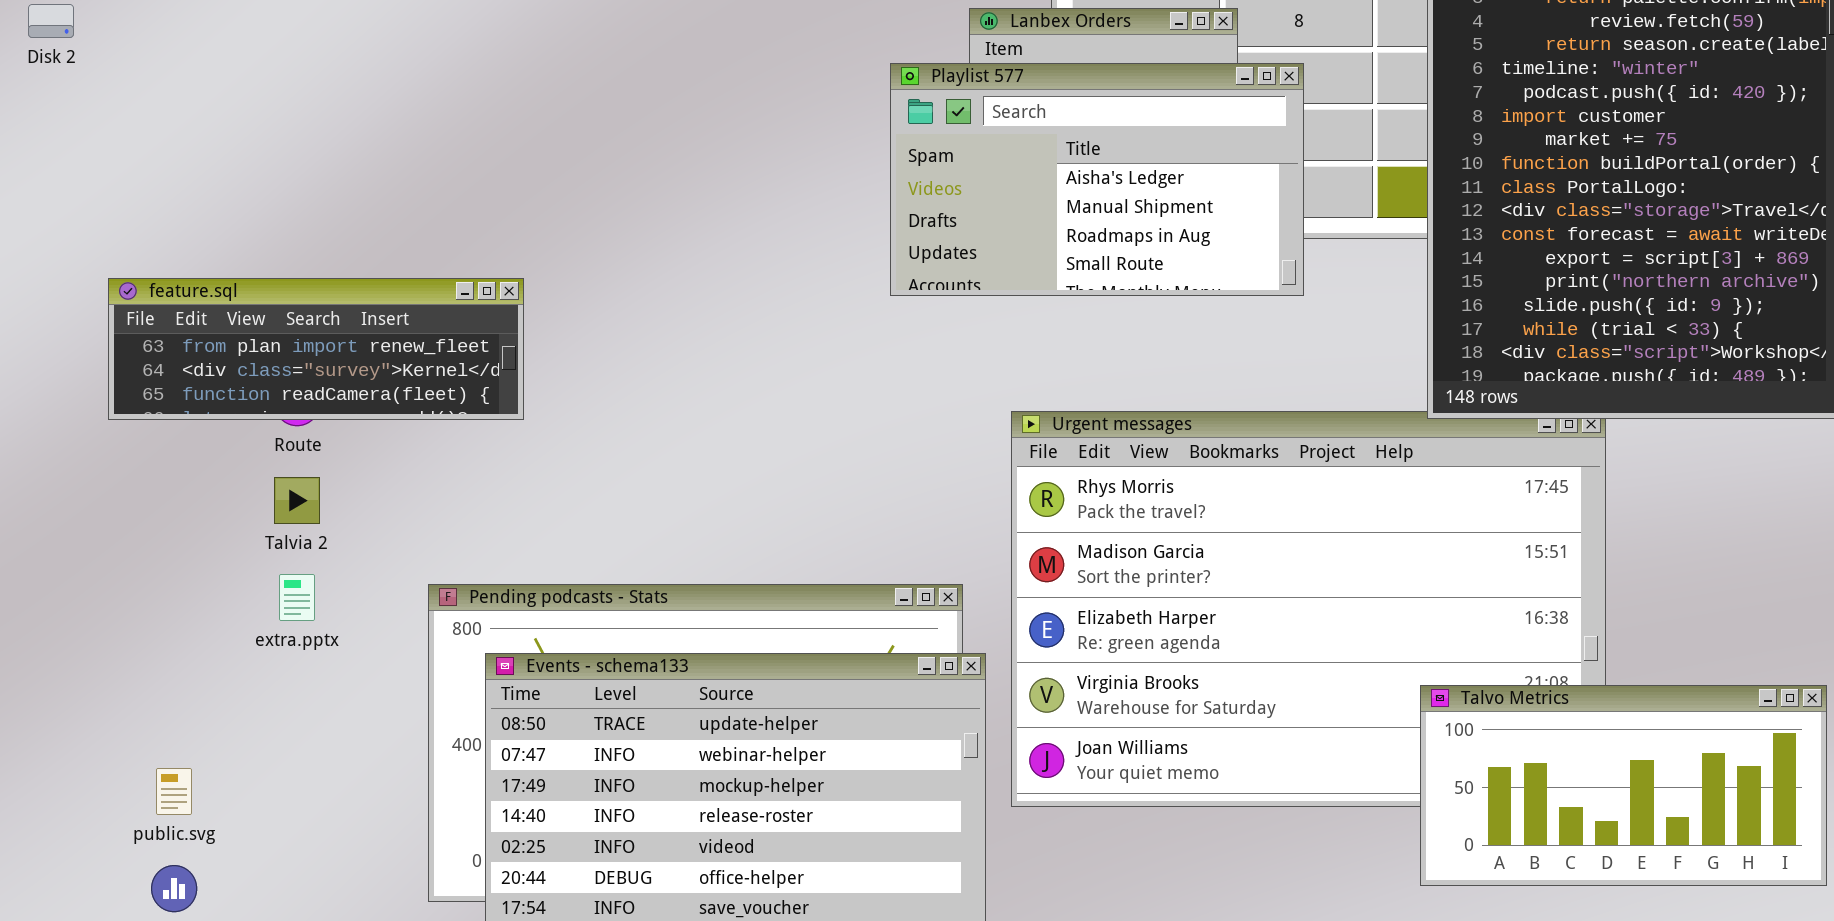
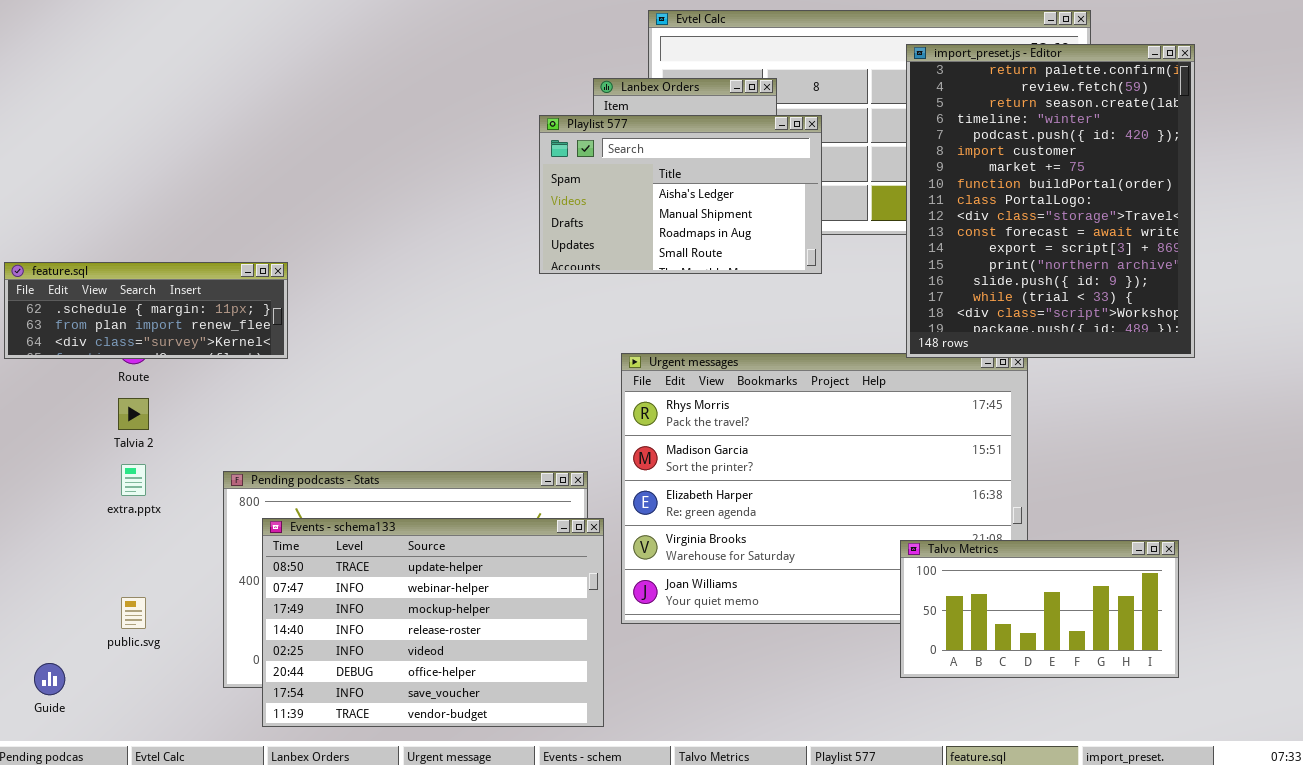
feature.sql: [108,278,524,420] -> [4,262,288,359], scrolled up 1 row
public.svg: [156,768,192,815] -> [121,597,146,629], moved

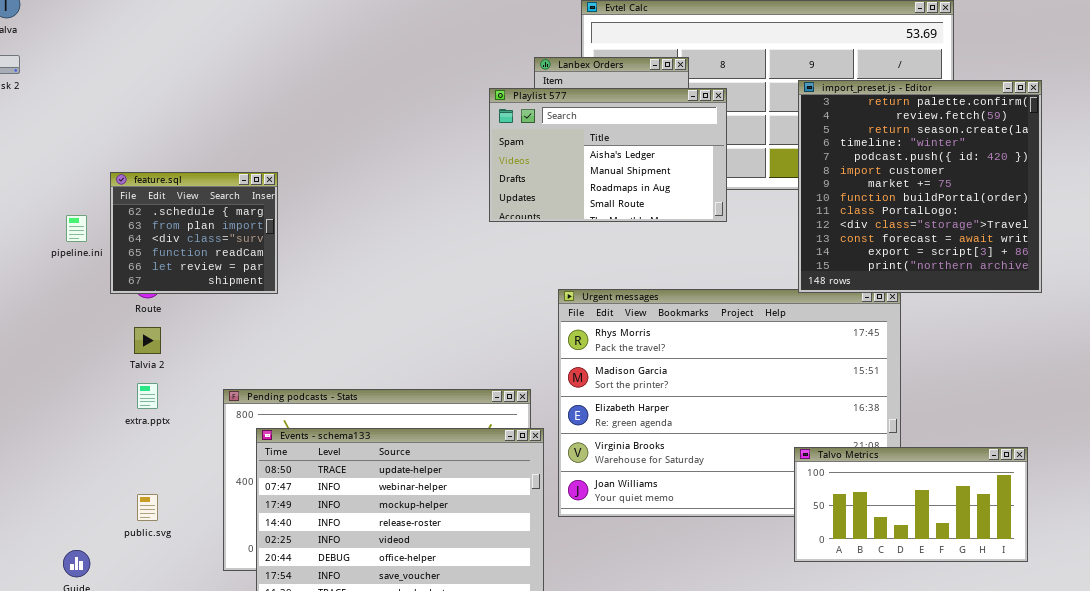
import_preset.js - Editor: [906,44,1195,358] -> [798,80,1042,293], resized
feature.sql: [4,262,288,359] -> [110,172,278,294], resized

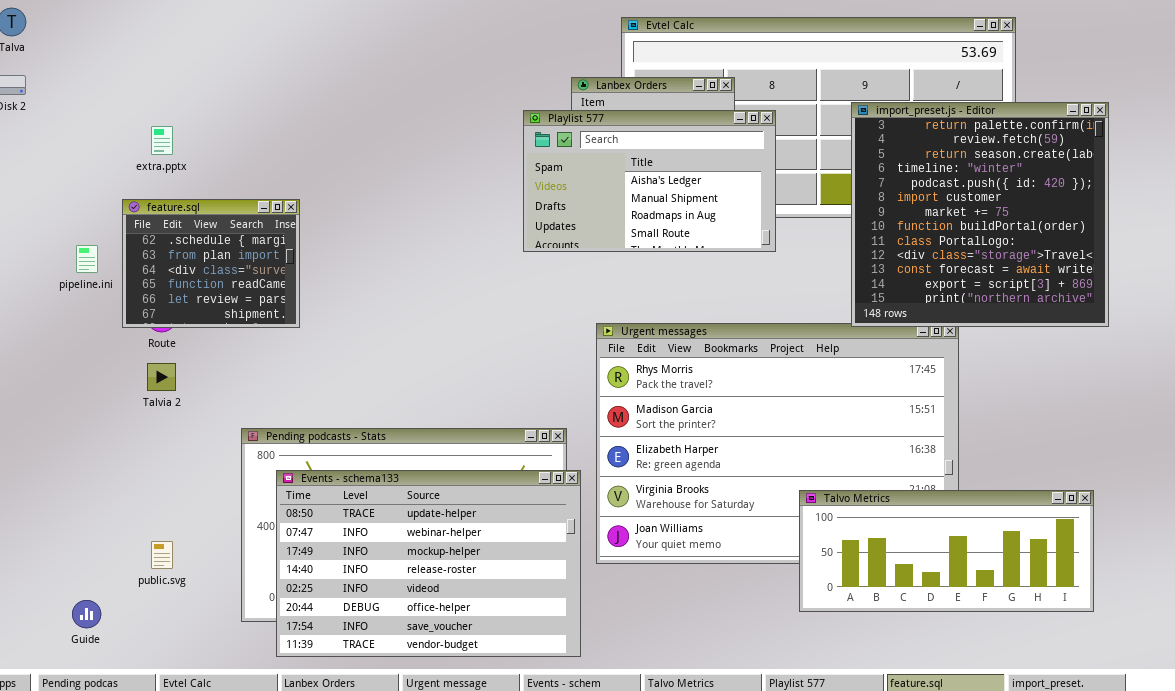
extra.pptx: [137,383,158,409] -> [151,126,173,155], moved
Talvo Metrics: [794,447,1028,562] -> [799,490,1094,612], resized

